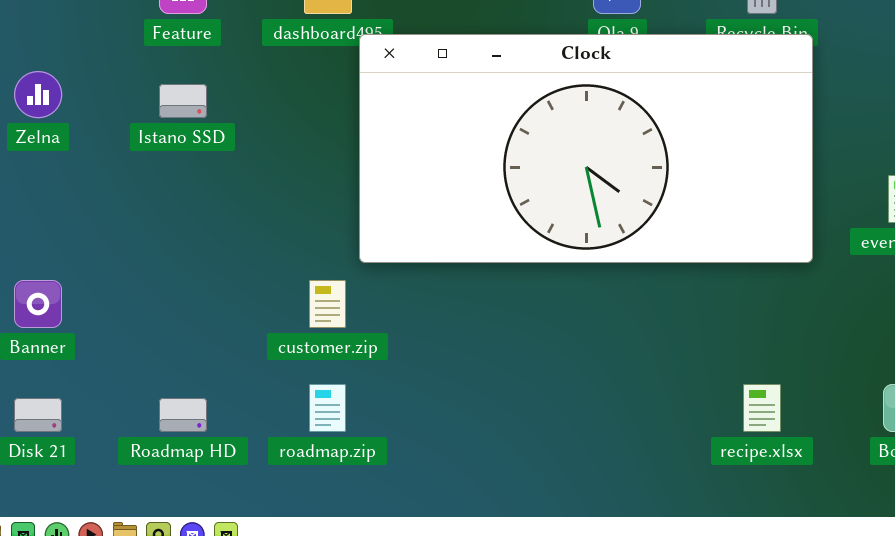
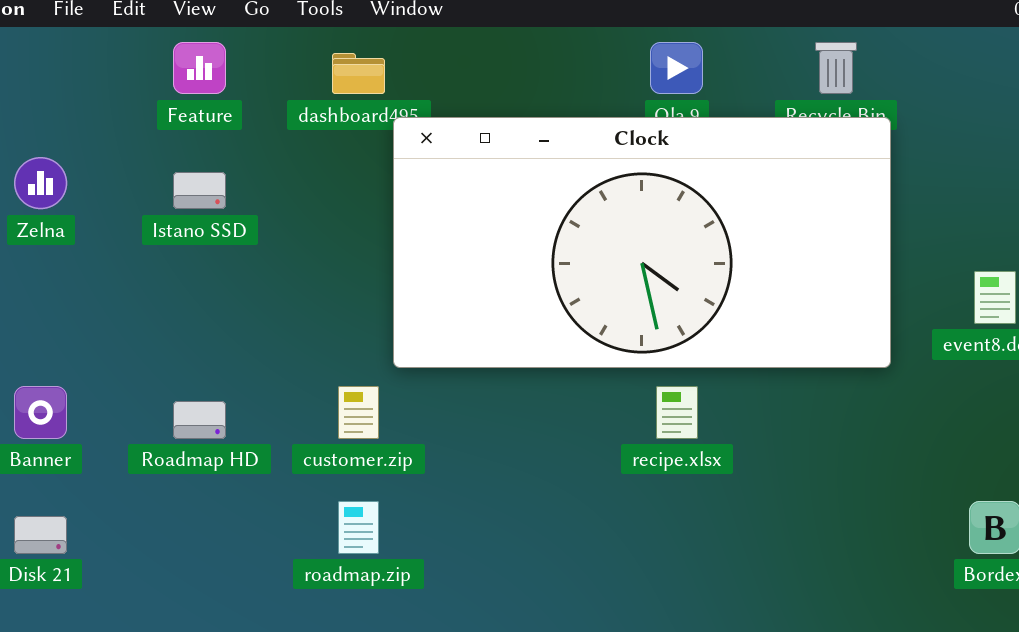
recipe.xlsx: [743,384,781,432] -> [656,386,698,439], moved
Roadmap HD: [159,398,207,432] -> [173,401,226,439], moved

